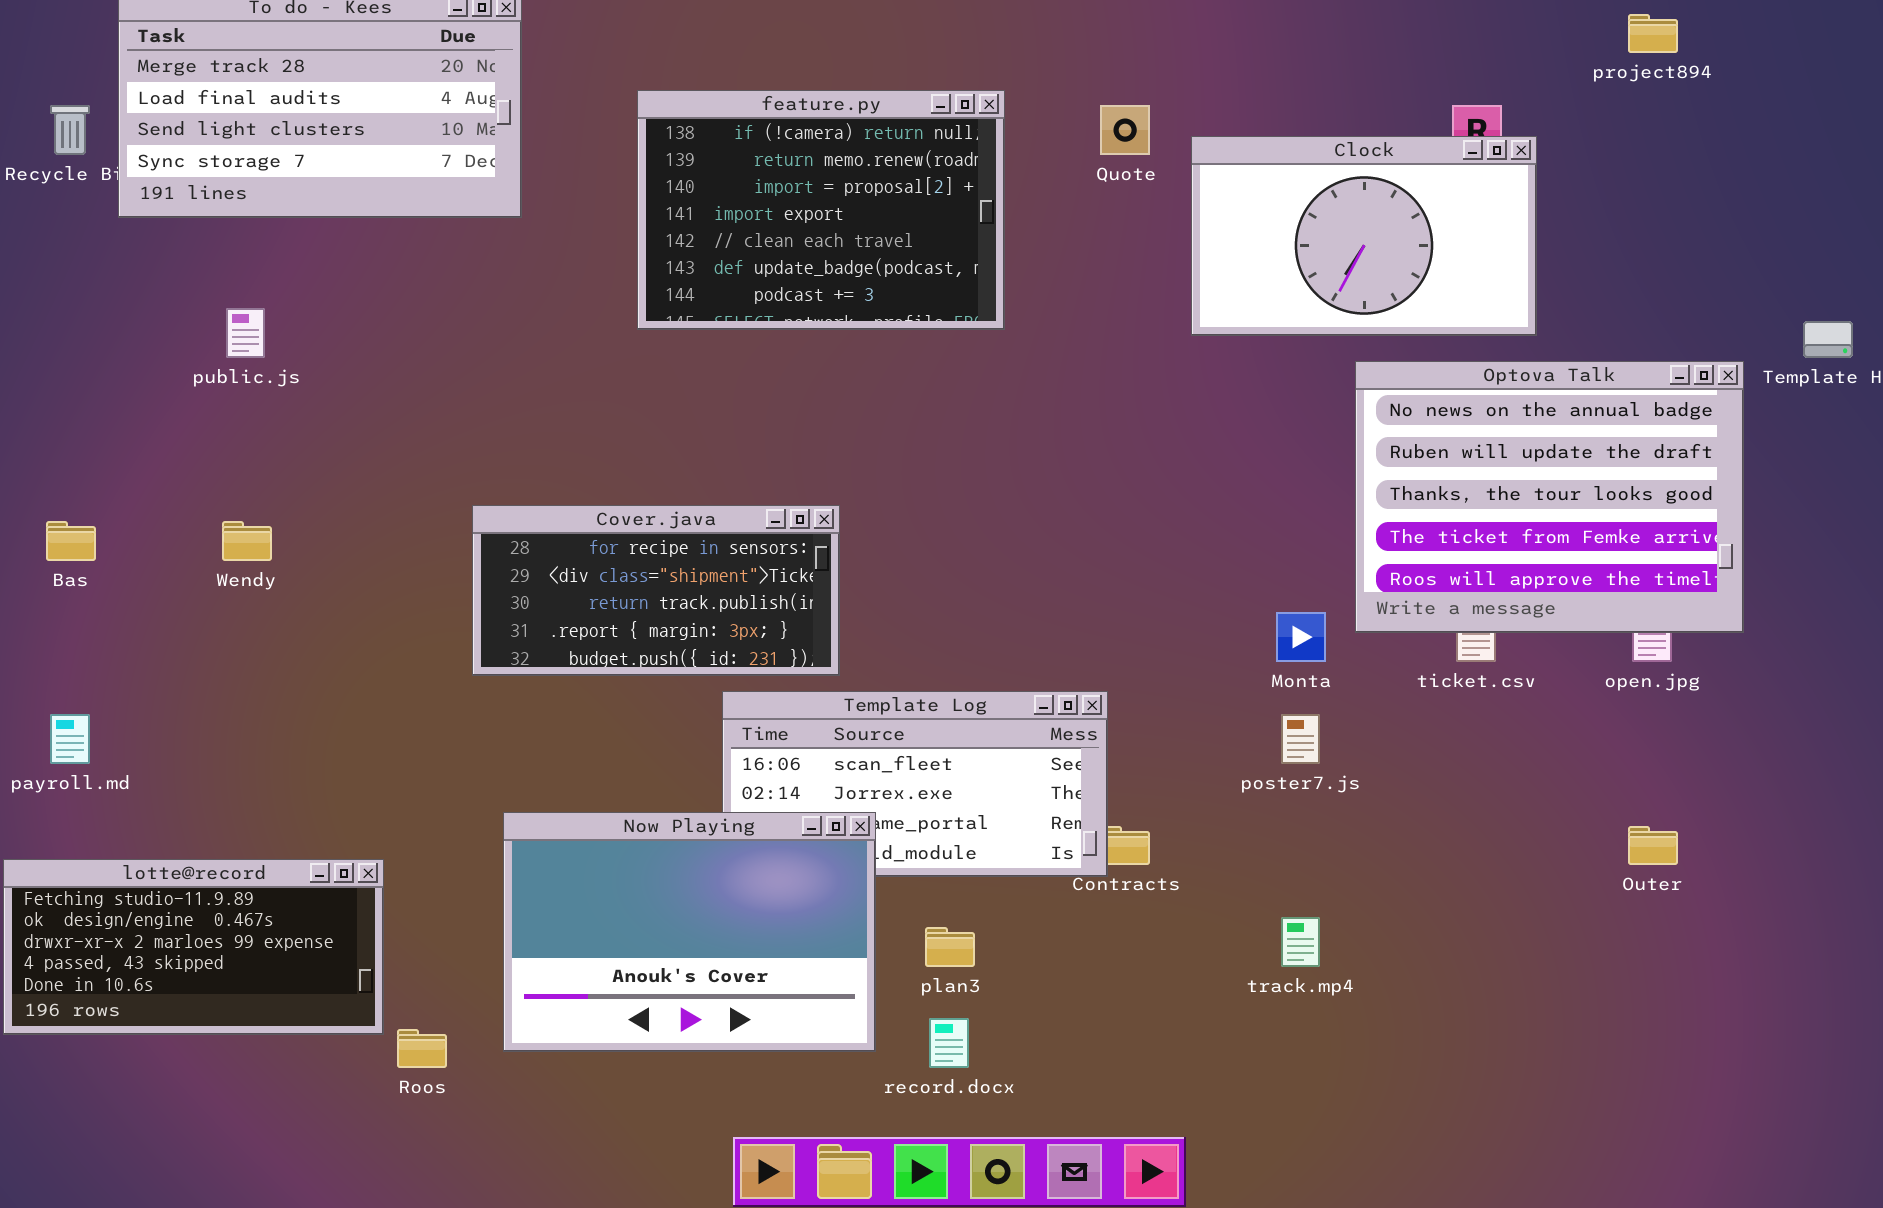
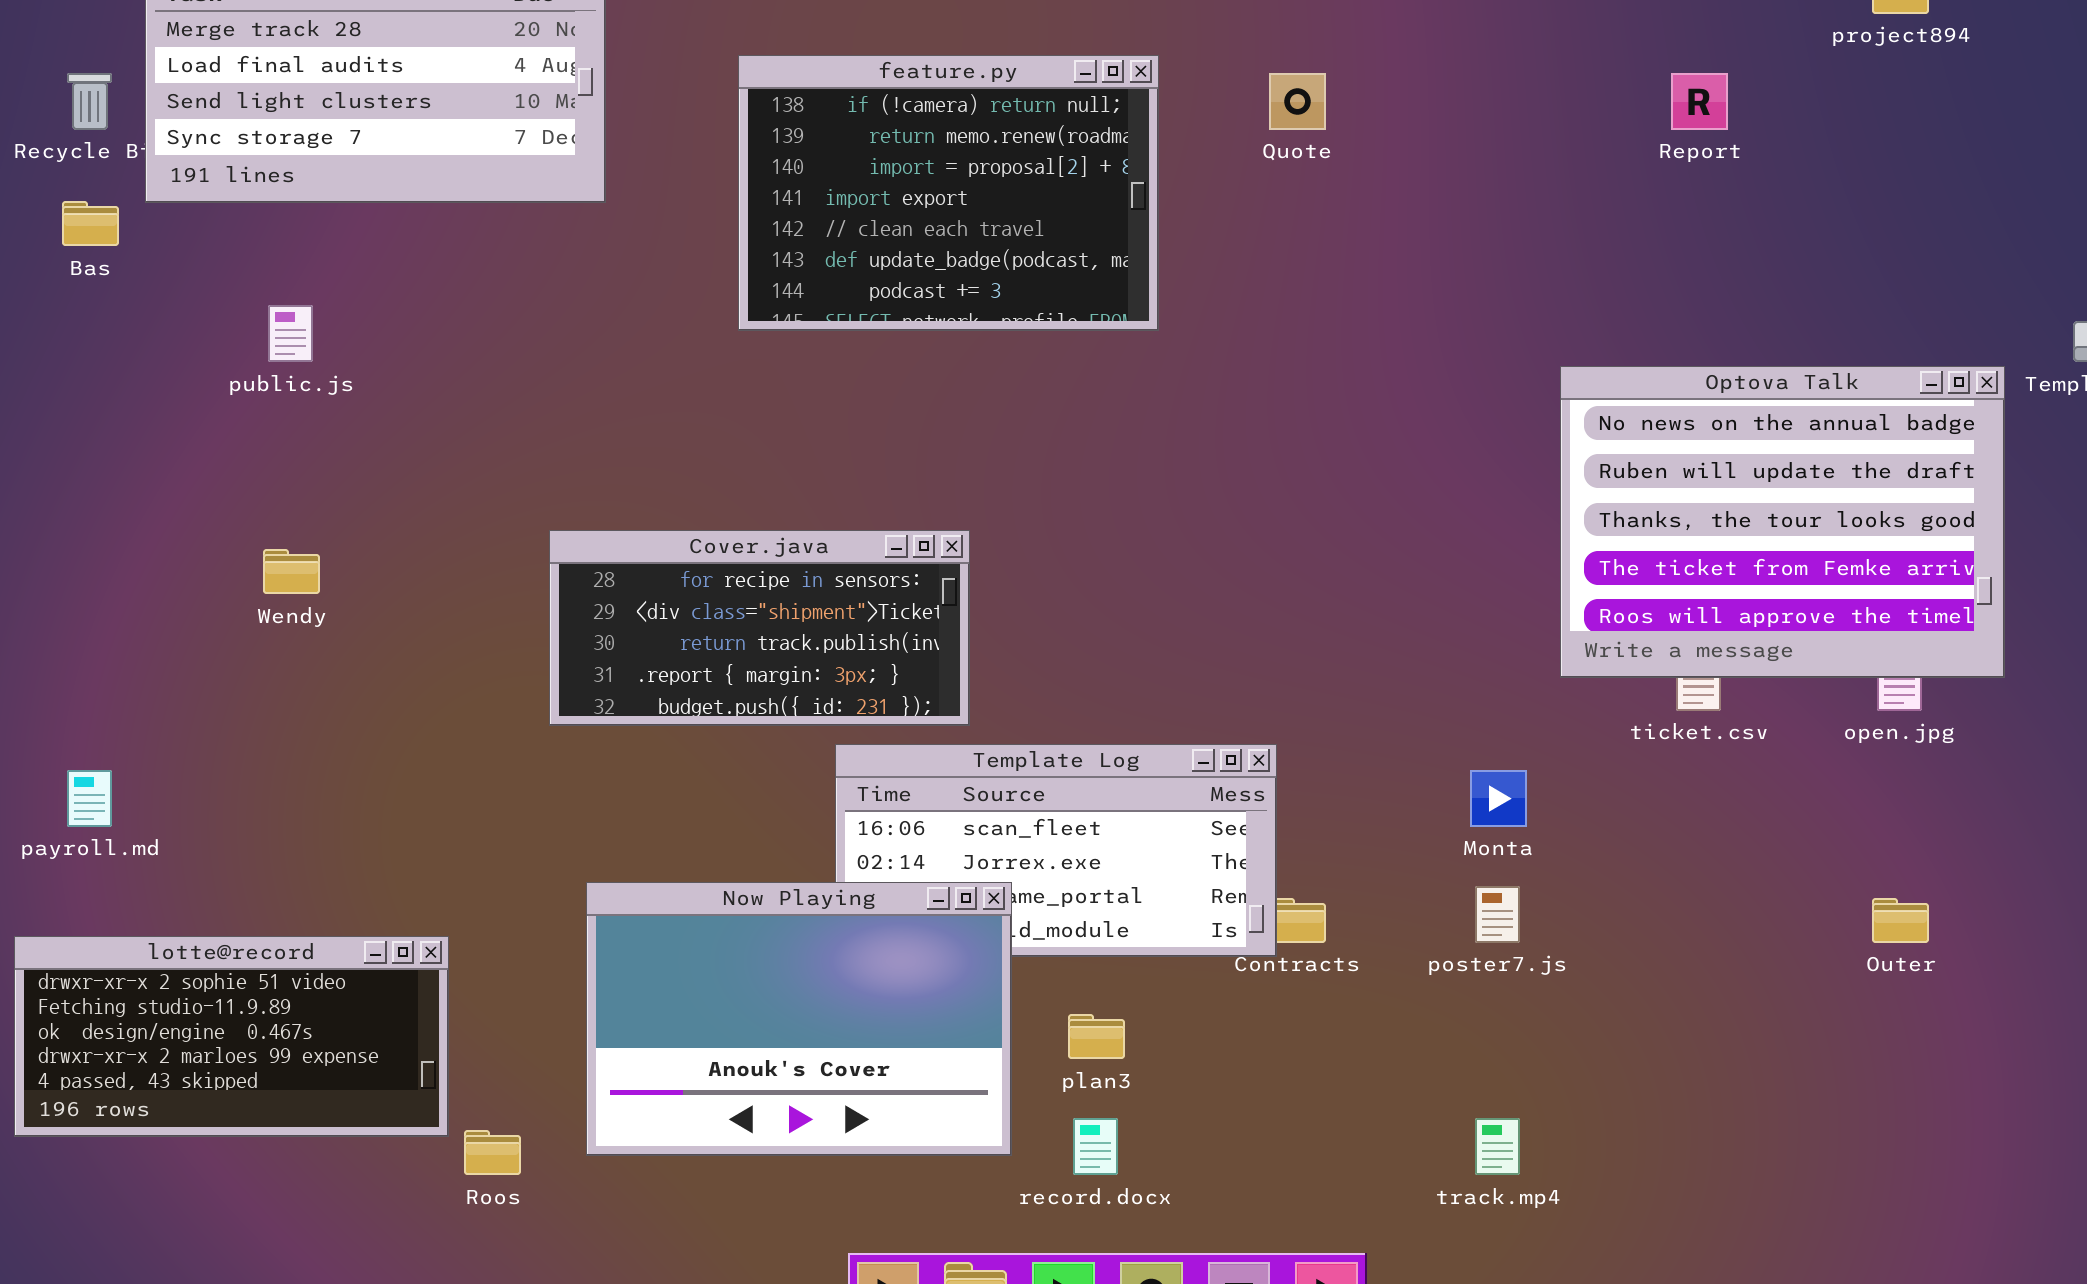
Clock: [1191,136,1537,336] -> none, closed
Bas: [46,521,96,561] -> [62,201,119,246], moved
Monta: [1276,612,1326,662] -> [1470,770,1527,827], moved
poster7.js: [1281,714,1320,764] -> [1475,886,1520,943], moved
lotte@record: [3,859,384,1035] -> [14,936,449,1137], scrolled up 1 row
track.mp4: [1281,917,1320,967] -> [1475,1118,1520,1175], moved

